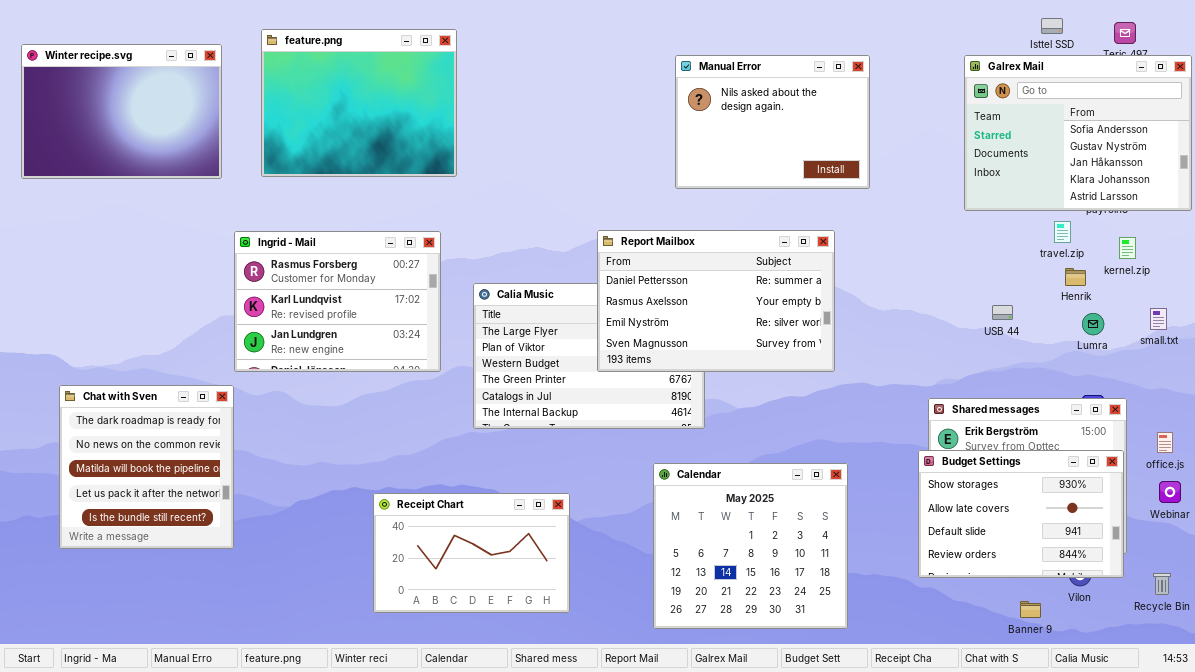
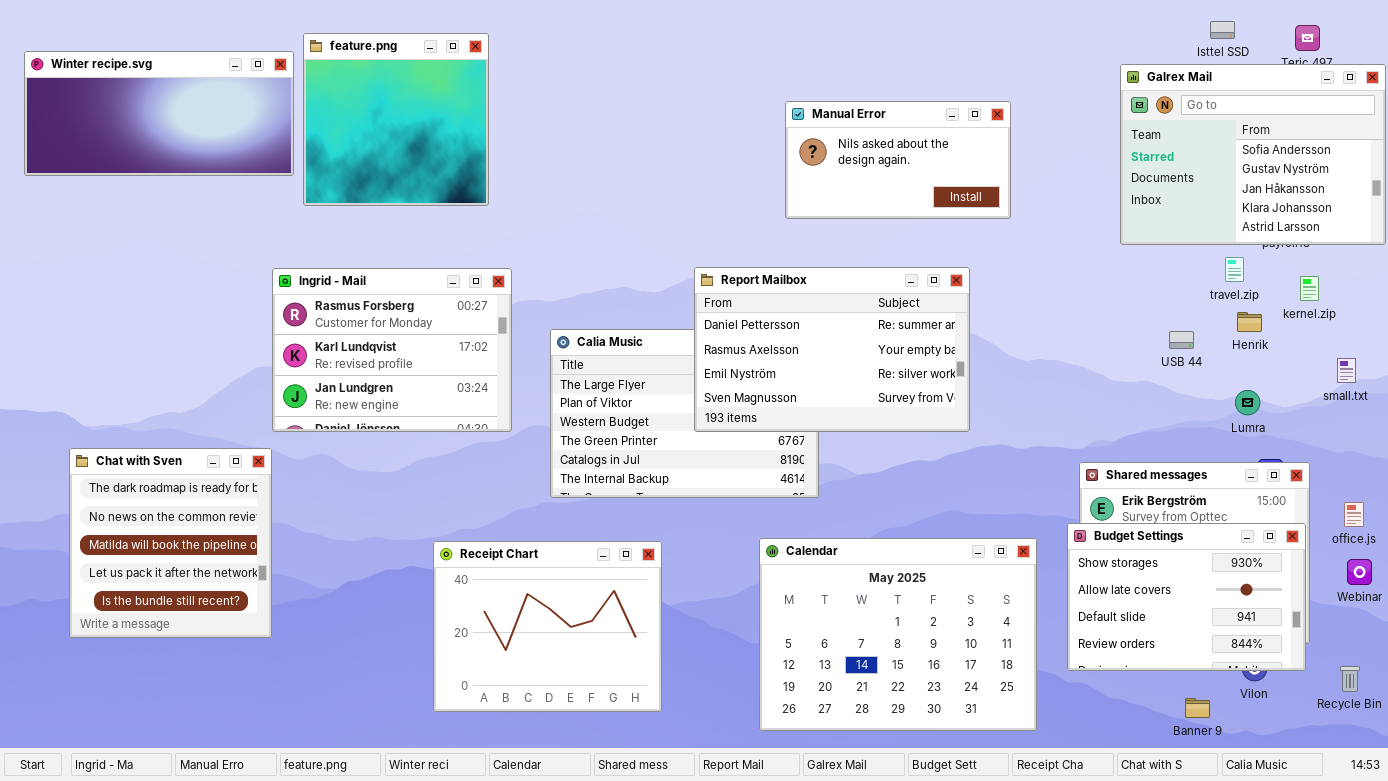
feature.png: [261,29,457,177] -> [303,33,489,206], resized
Winter recipe.svg: [21,44,222,179] -> [24,51,294,176], resized
Manual Error: [675,55,870,189] -> [785,101,1011,219], resized
USB 44: [992,305,1013,320] -> [1169,331,1194,349], moved
Lumra: [1082,313,1104,335] -> [1235,390,1260,415], moved
Calendar: [653,463,848,629] -> [759,538,1037,731], resized
Receipt Chart: [373,493,570,613] -> [433,541,662,712], resized

